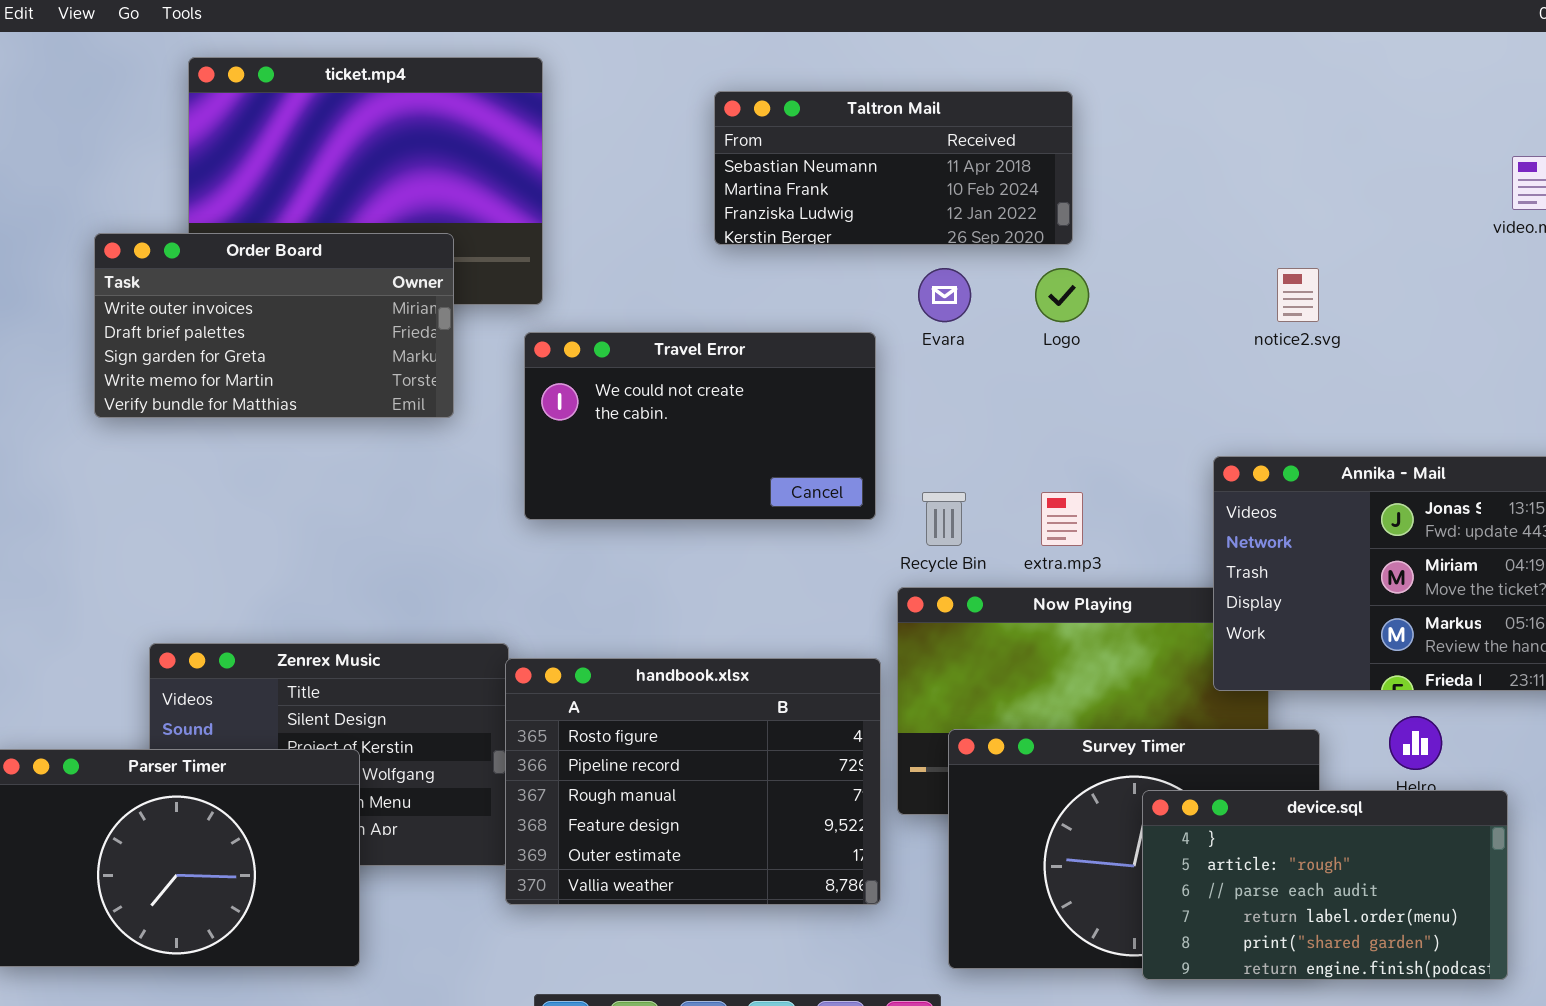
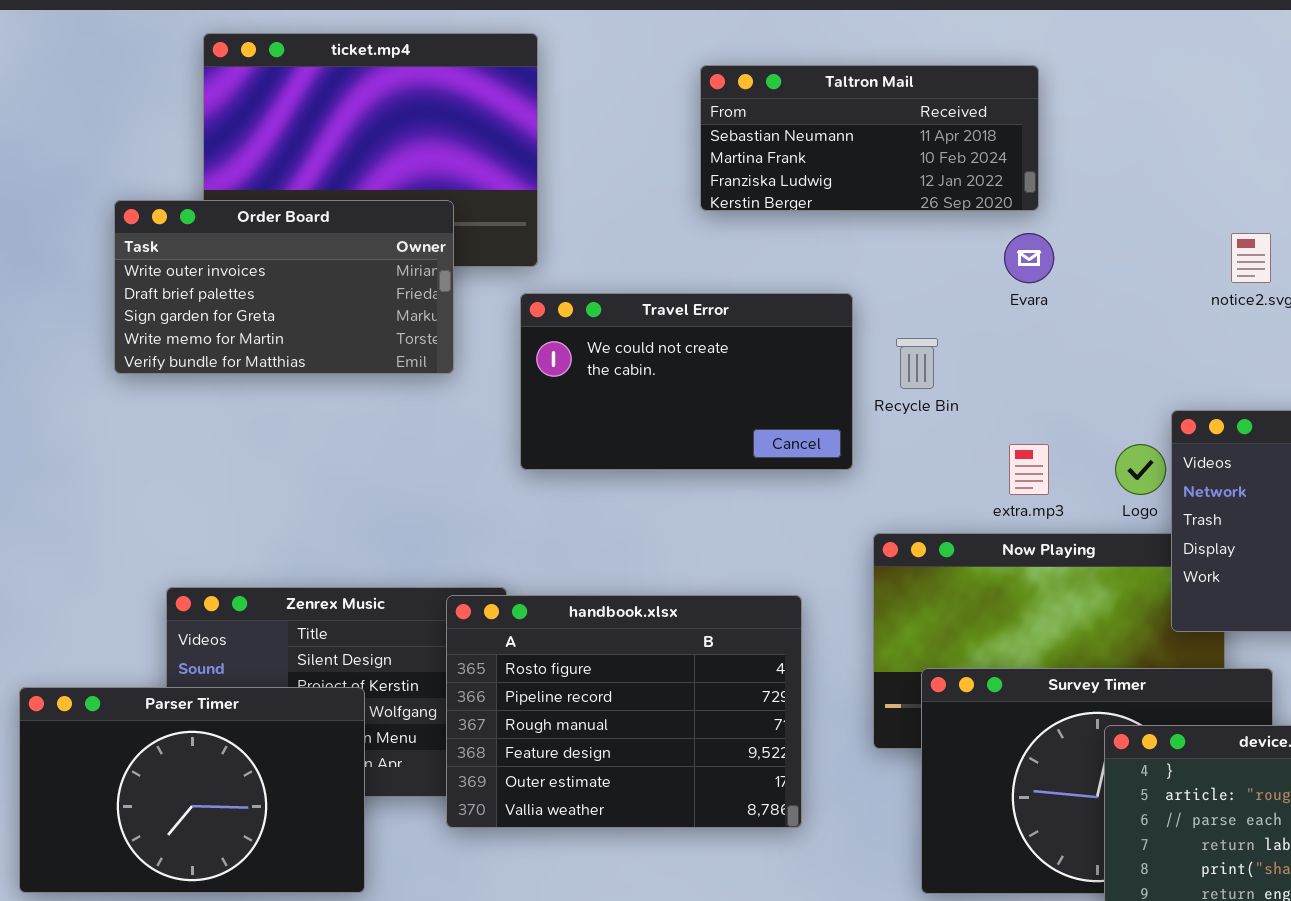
Evara: [918,268,971,322] -> [1004,233,1054,283], moved
Logo: [1035,268,1089,322] -> [1115,444,1166,495], moved
Recycle Bin: [922,492,966,546] -> [896,338,938,389], moved
handbook.xlsx: [505,658,881,905] -> [446,595,802,828], moved

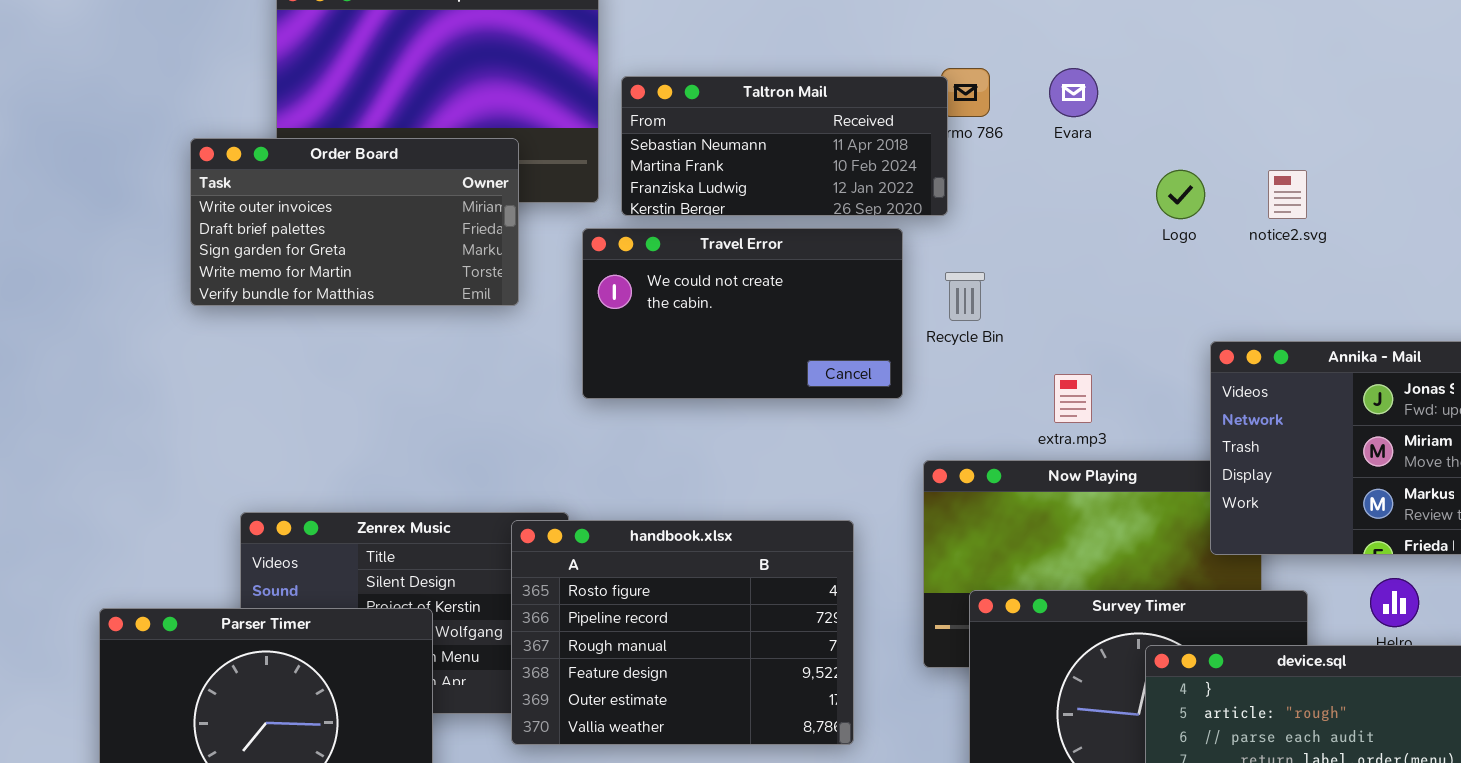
Taltron Mail: [700,65,1039,211] -> [621,76,948,216], moved
Evara: [1004,233,1054,283] -> [1049,68,1098,117], moved
Logo: [1115,444,1166,495] -> [1156,170,1205,219], moved

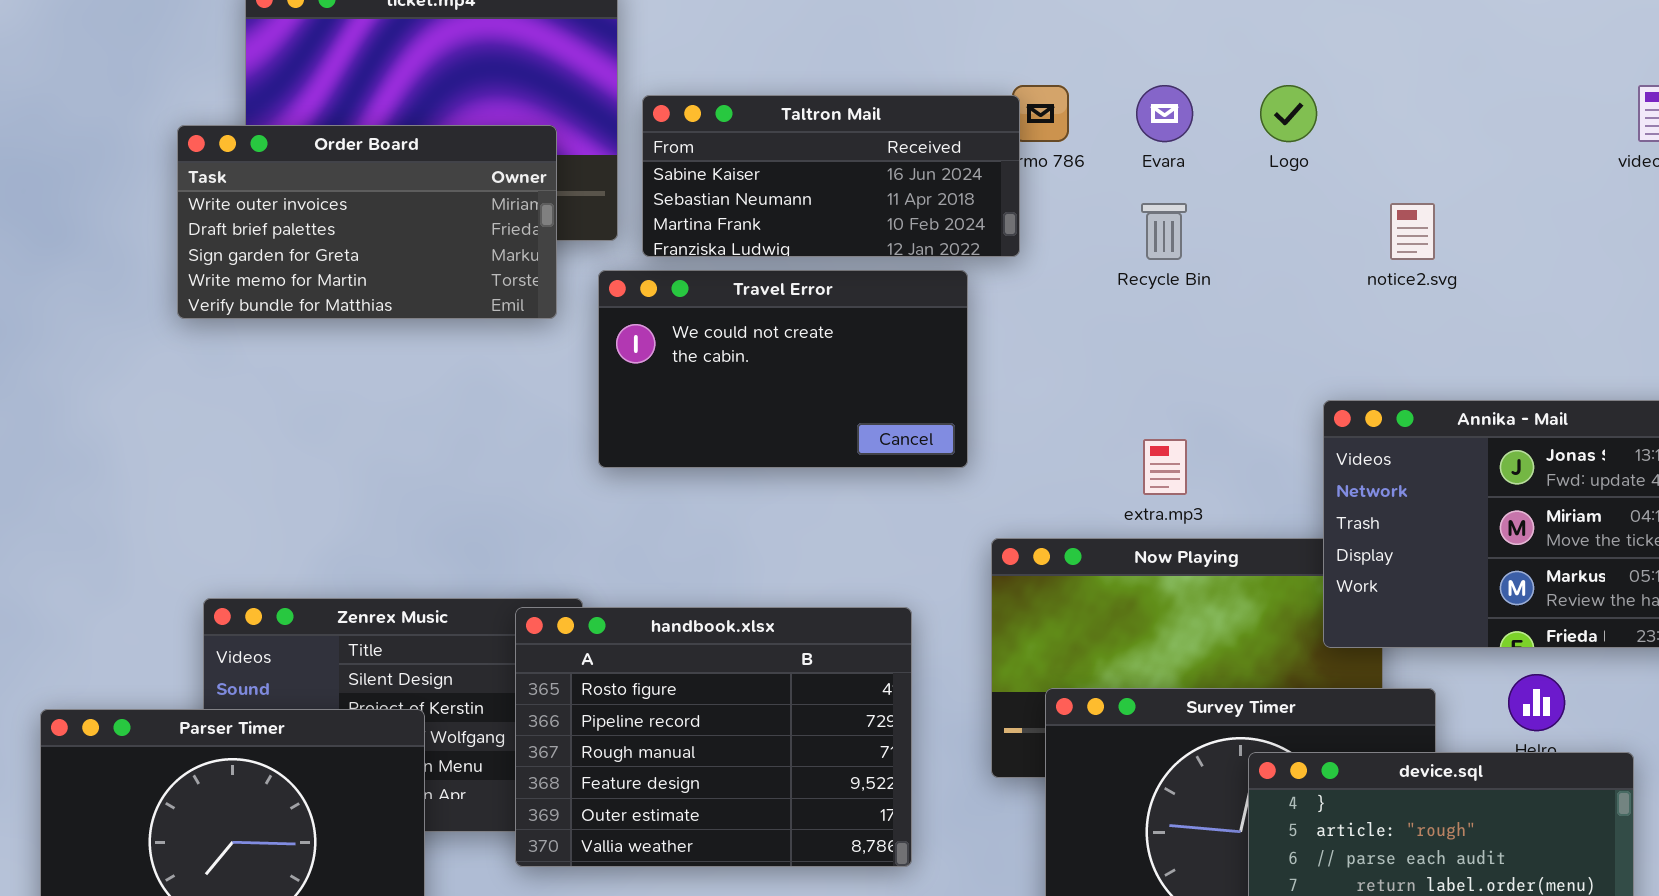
Taltron Mail: [621,76,948,216] -> [642,95,1020,257], scrolled up 1 row
Order Board: [190,138,519,306] -> [177,125,557,319], moved
Logo: [1156,170,1205,219] -> [1260,85,1317,142], moved
Recycle Bin: [945,272,985,321] -> [1141,203,1187,260], moved

